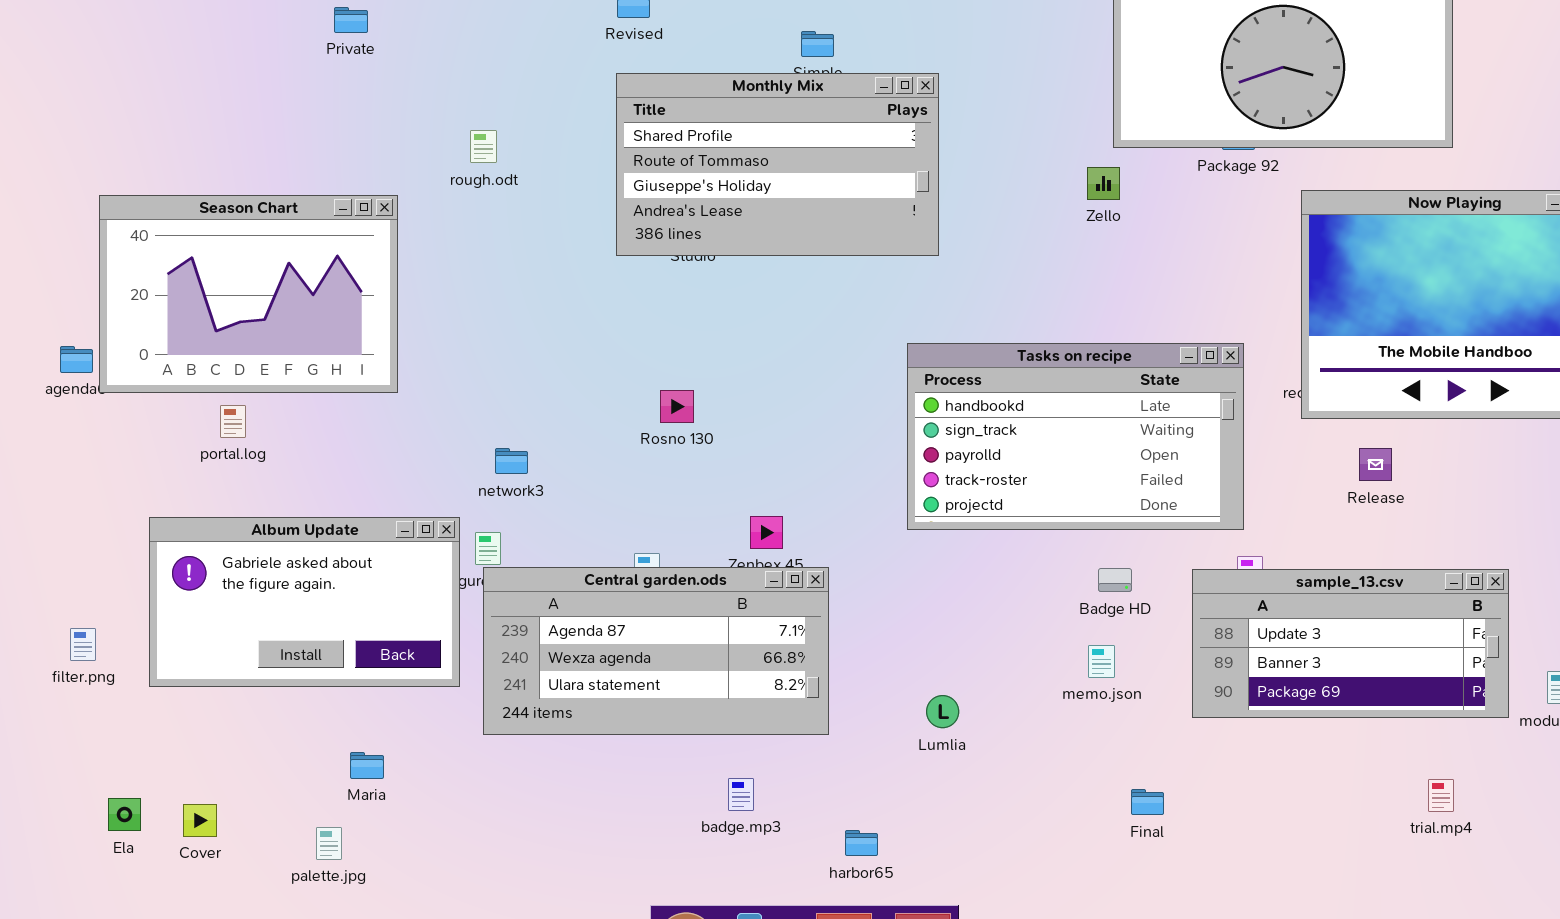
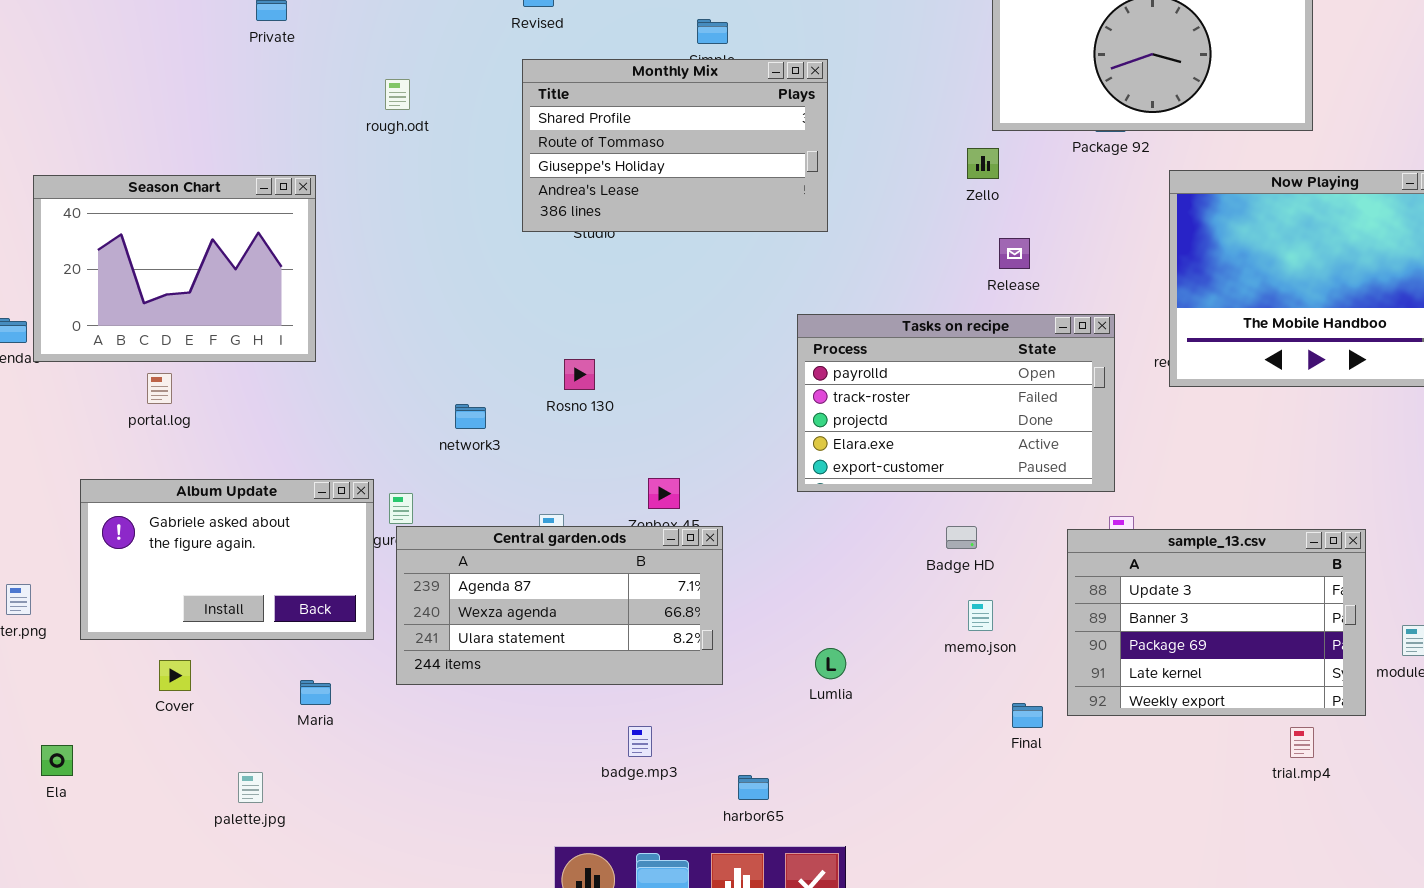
rough.odt: [470,130,497,163] -> [385,79,410,110], moved
Tasks on recipe: [907,343,1244,530] -> [797,314,1115,492], scrolled down 2 rows
network3: [495,448,528,474] -> [455,404,486,429], moved
Release: [1359,448,1392,481] -> [999,238,1030,269], moved
Badge HD: [1098,568,1132,592] -> [946,526,977,549], moved
sample_13.csv: [1192,569,1509,718] -> [1067,529,1366,716], resized
Maria: [350,752,384,779] -> [300,680,331,705], moved
Final: [1131,789,1164,815] -> [1012,703,1043,728], moved
Cover: [183,804,217,837] -> [159,660,191,691], moved

